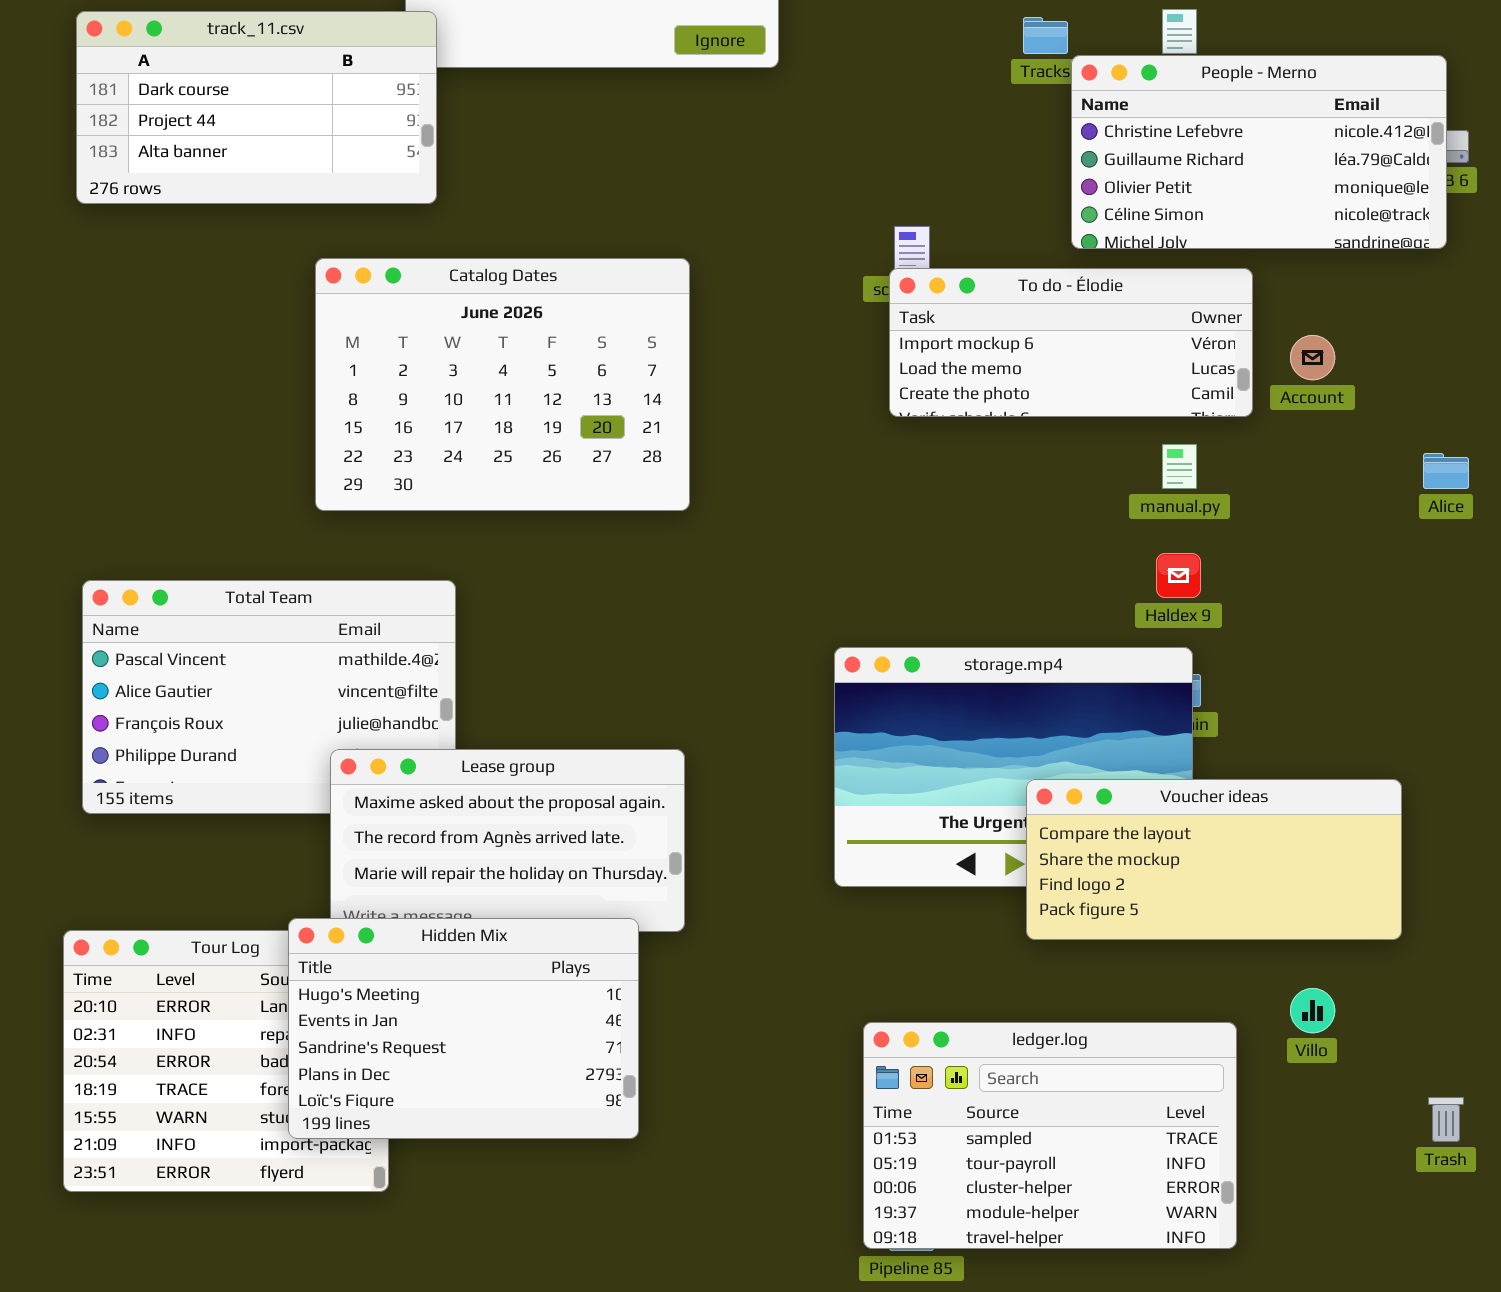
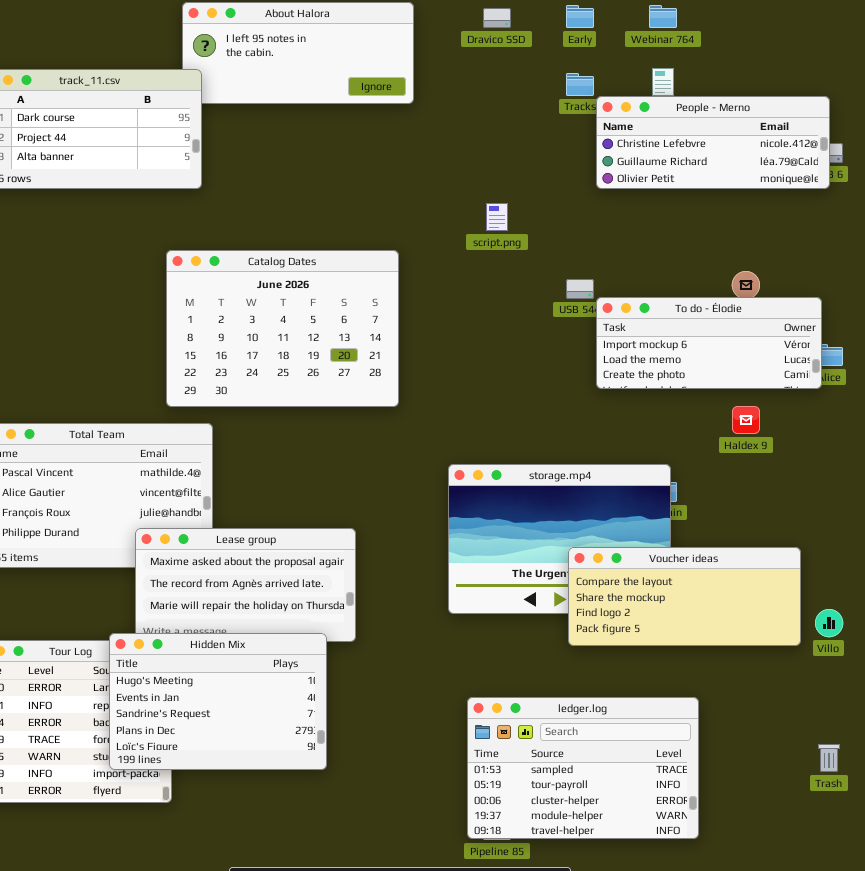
People - Merno: [1071,55,1447,249] -> [596,96,830,189], resized
Catalog Dates: [315,258,690,511] -> [166,250,399,407], moved
To do - Élodie: [889,268,1253,417] -> [596,297,822,389], moved
Haldex 9: [1156,553,1201,598] -> [732,406,760,434], moved
Villo: [1290,988,1335,1033] -> [815,609,843,637], moved

